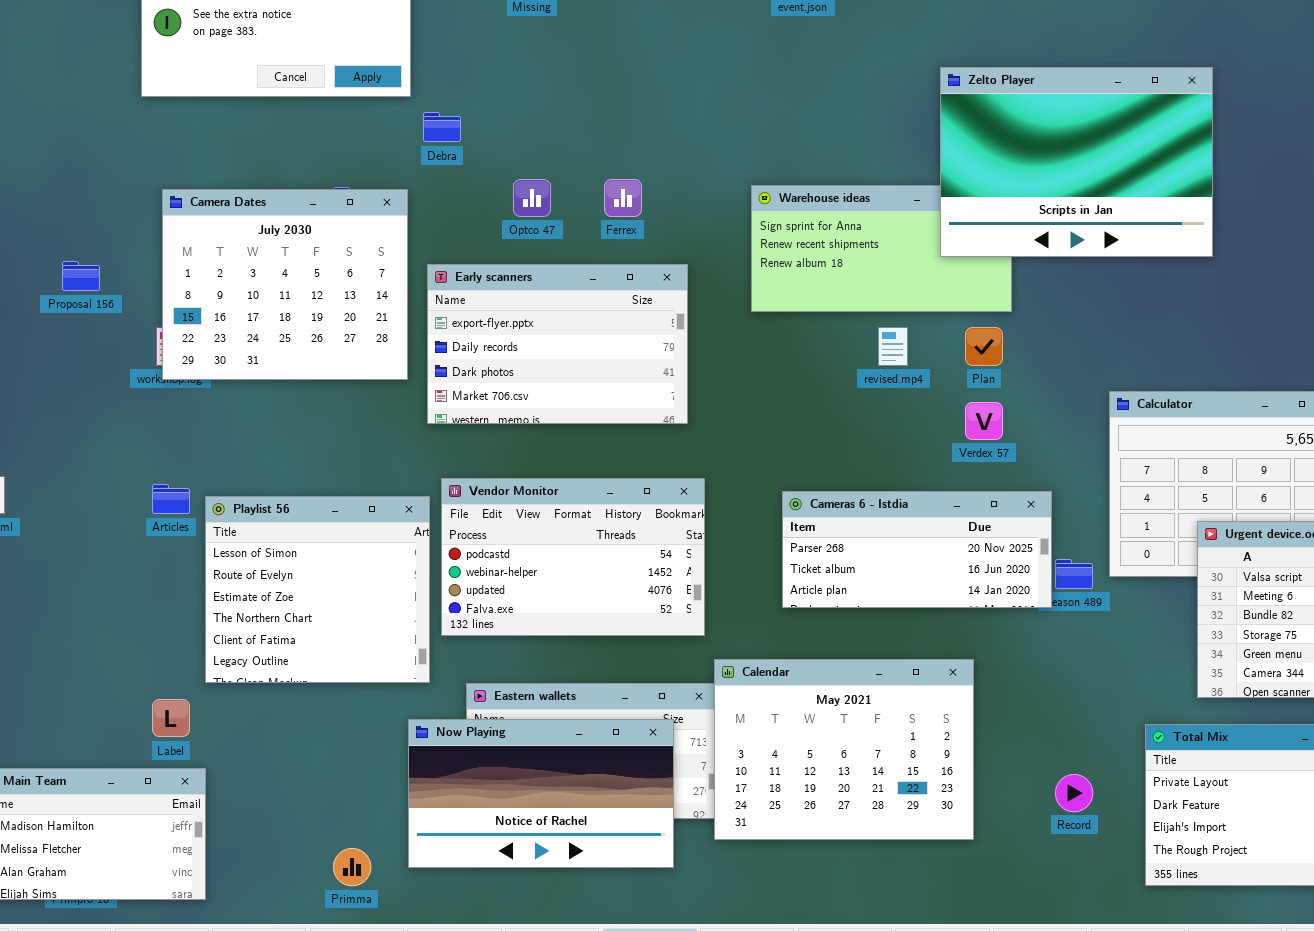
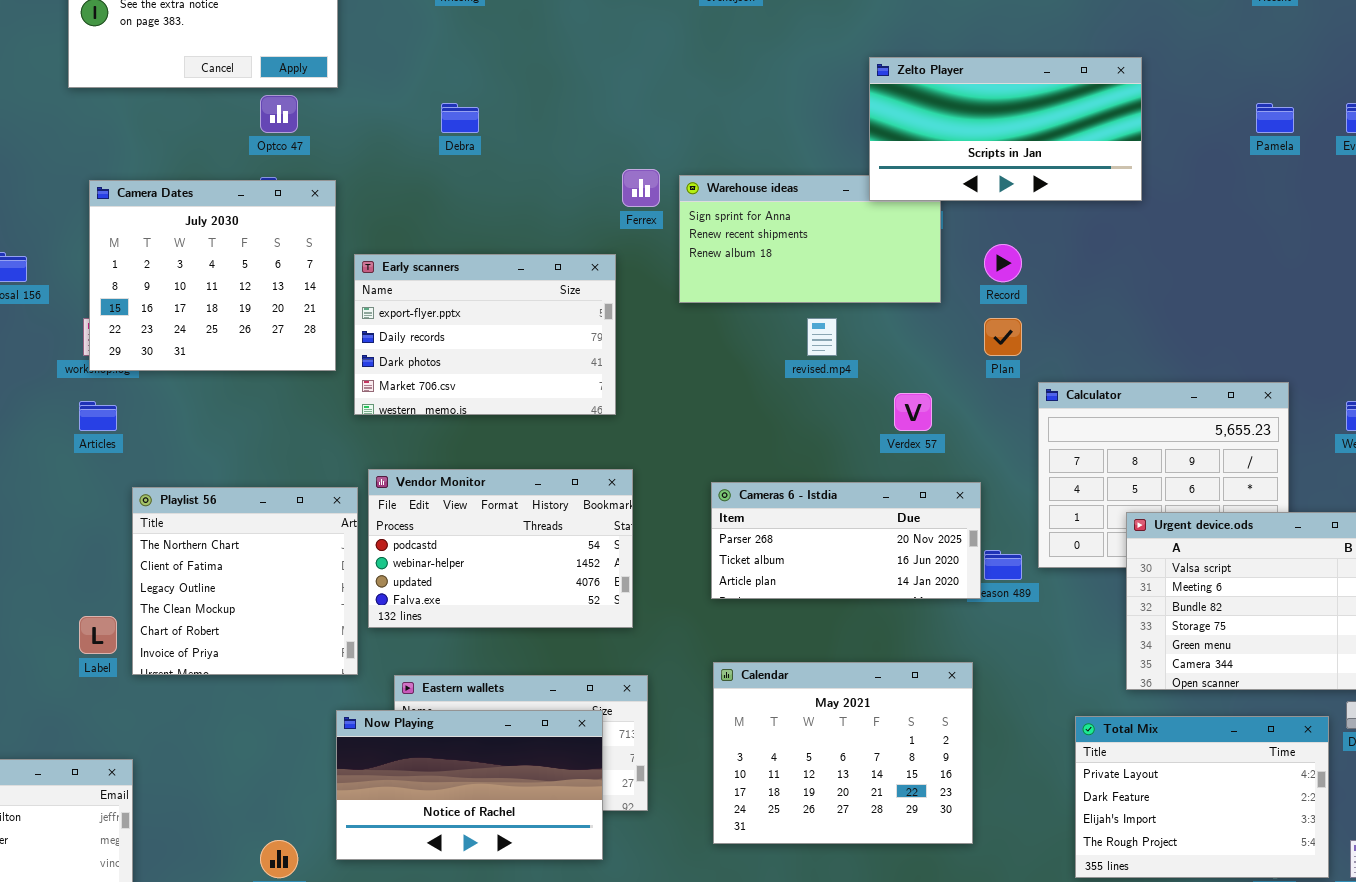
Zelto Player: [940,67,1213,257] -> [869,57,1142,201], resized
Debra: [423,112,461,142] -> [441,103,479,133], moved
Optco 47: [513,179,551,217] -> [260,95,298,133], moved
Ferrex: [604,179,642,217] -> [622,169,660,207], moved
Plan: [965,327,1003,366] -> [984,318,1022,356], moved
Articles: [152,484,190,514] -> [79,401,117,431], moved
Playlist 56: [205,496,430,683] -> [132,487,358,675], scrolled down 3 rows
Calendar: [714,659,974,840] -> [713,662,973,844], moved
Label: [152,699,190,737] -> [79,616,117,654], moved
Record: [1055,774,1093,812] -> [984,244,1022,282], moved

